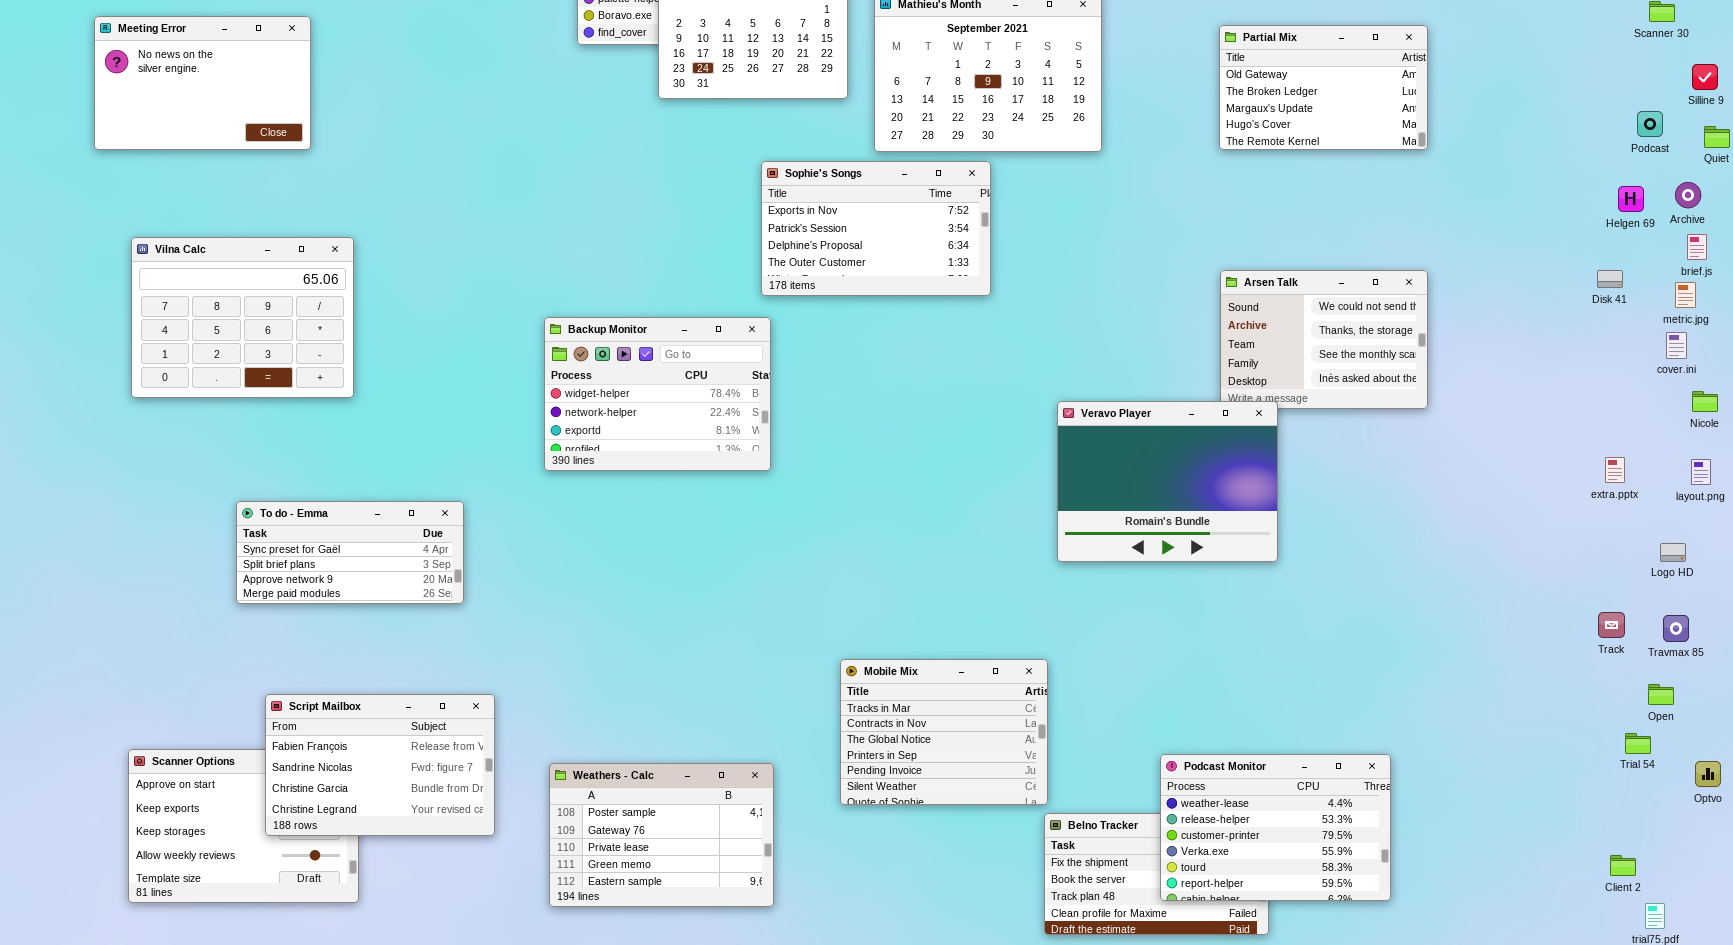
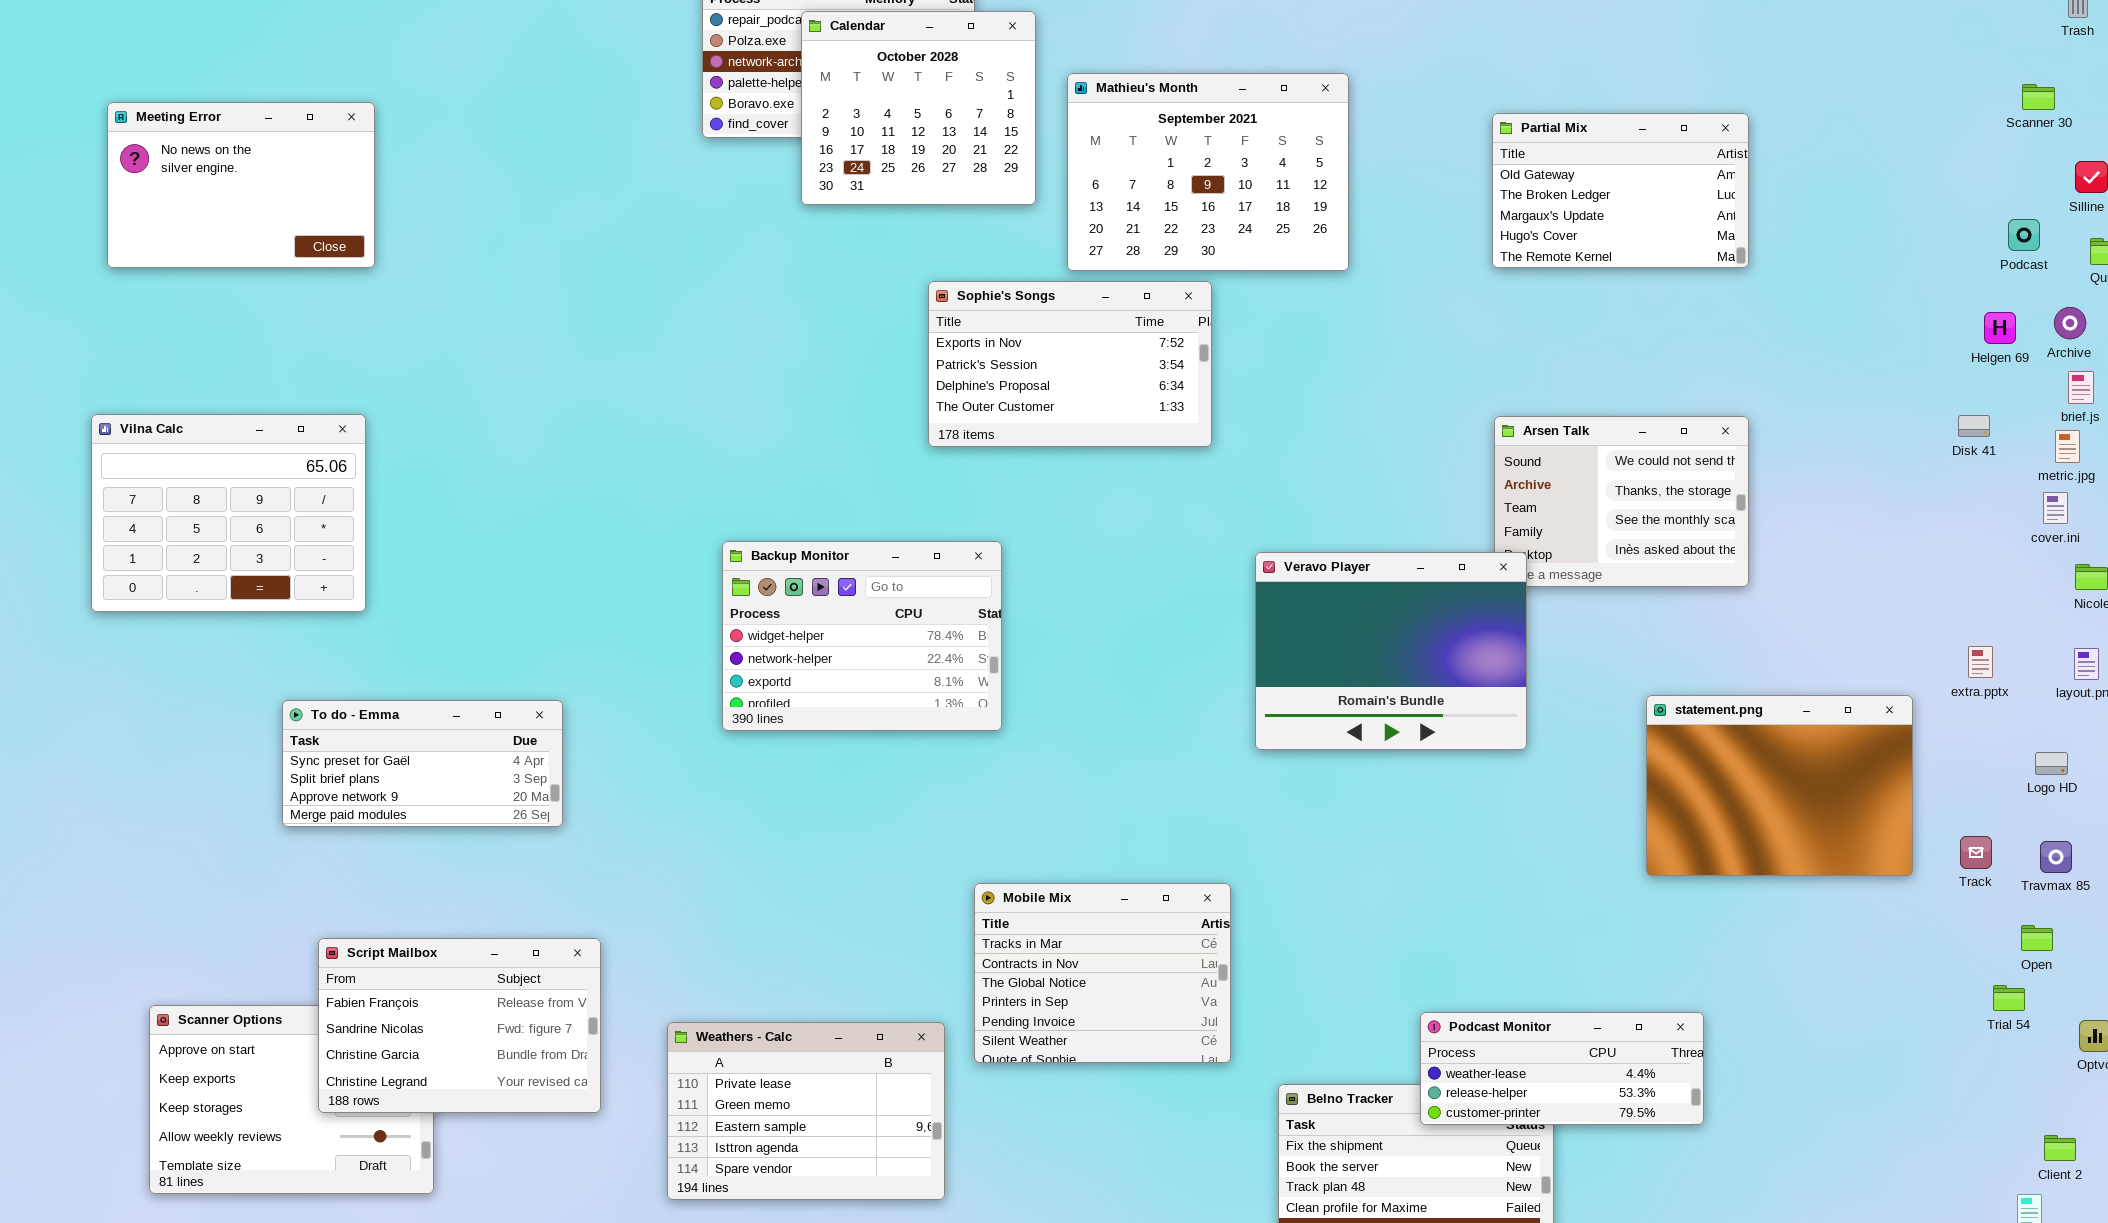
Vilna Calc: [131,237,354,398] -> [91,414,366,612], moved
Backup Monitor: [544,317,771,471] -> [722,541,1002,731], moved
Veravo Player: [1057,401,1278,562] -> [1255,552,1527,750], moved
statement.png: none -> [1646,695,1913,876], opened
Mobile Mix: [840,659,1048,805] -> [974,883,1231,1063], moved
Podcast Monitor: [1160,754,1391,901] -> [1420,1012,1704,1125], resized
Weathers - Calc: [549,763,774,907] -> [667,1022,945,1200], scrolled down 2 rows
Client 2: [1610,855,1636,876] -> [2044,1135,2076,1161], moved

